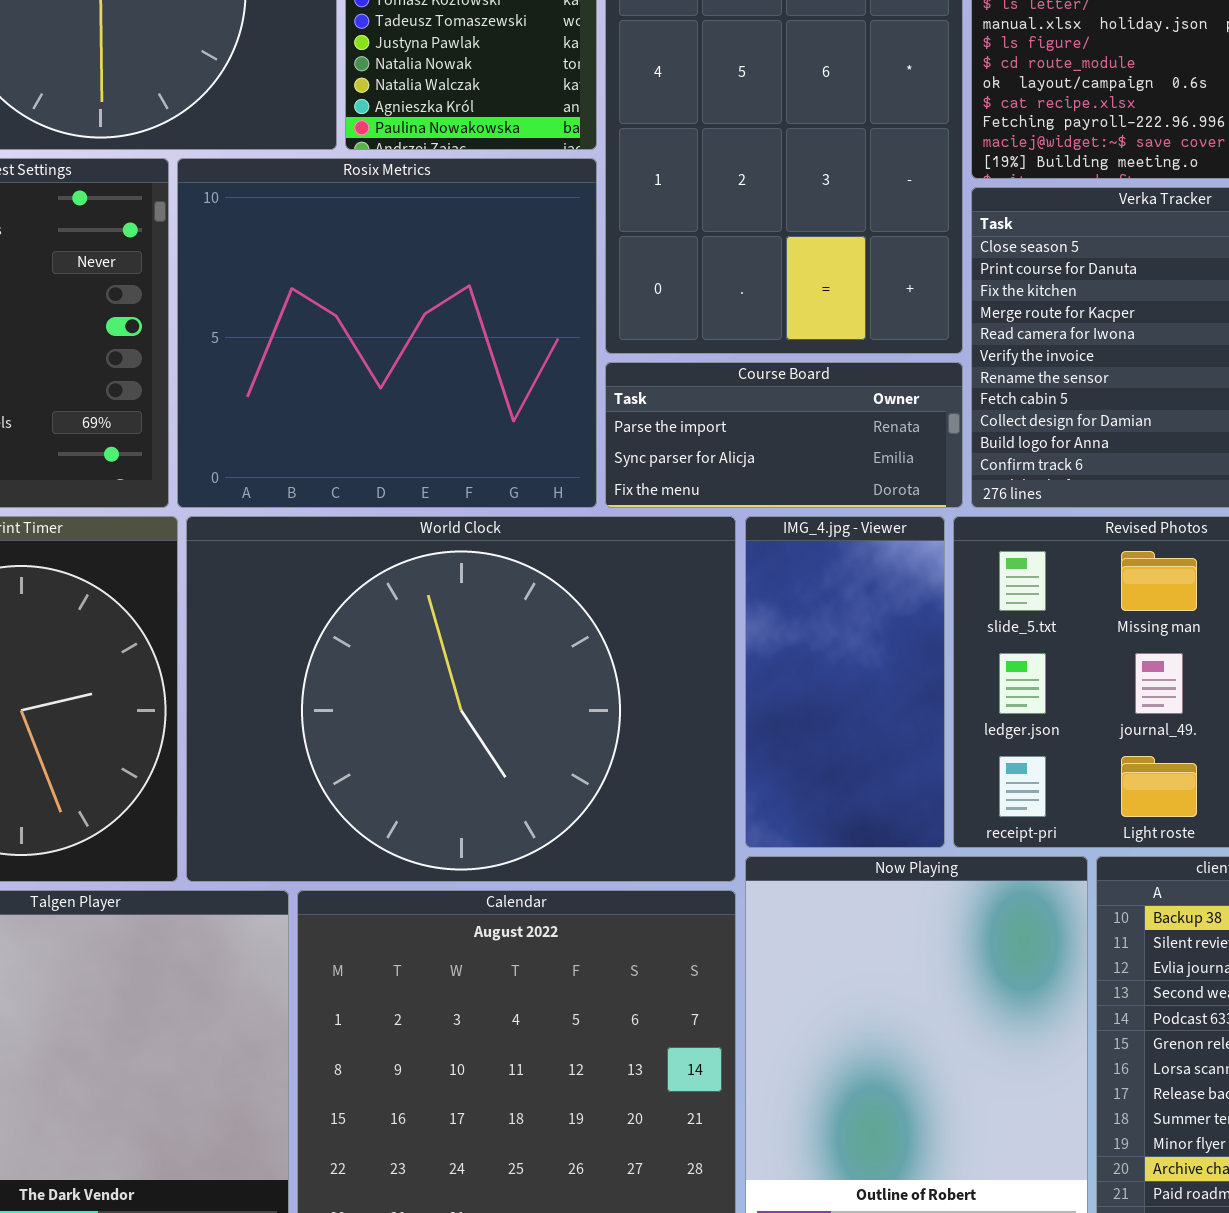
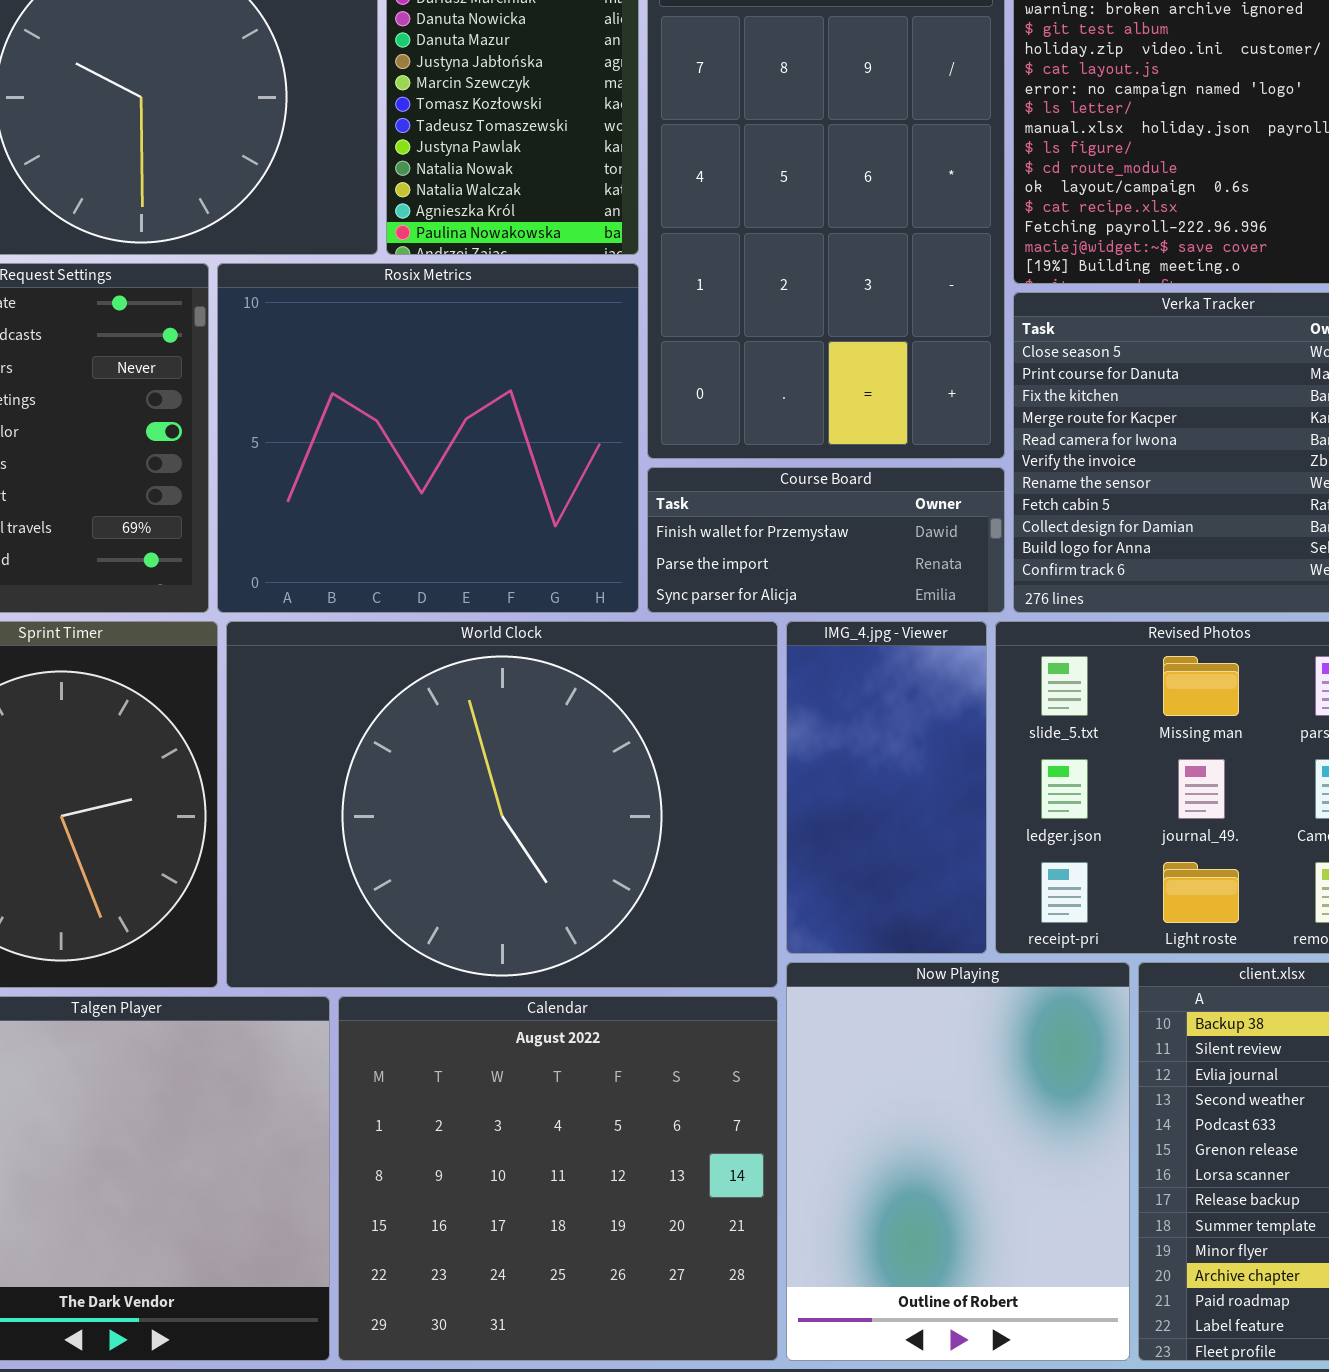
Course Board: [605,362,963,508] -> [647,467,1005,613], scrolled up 1 row

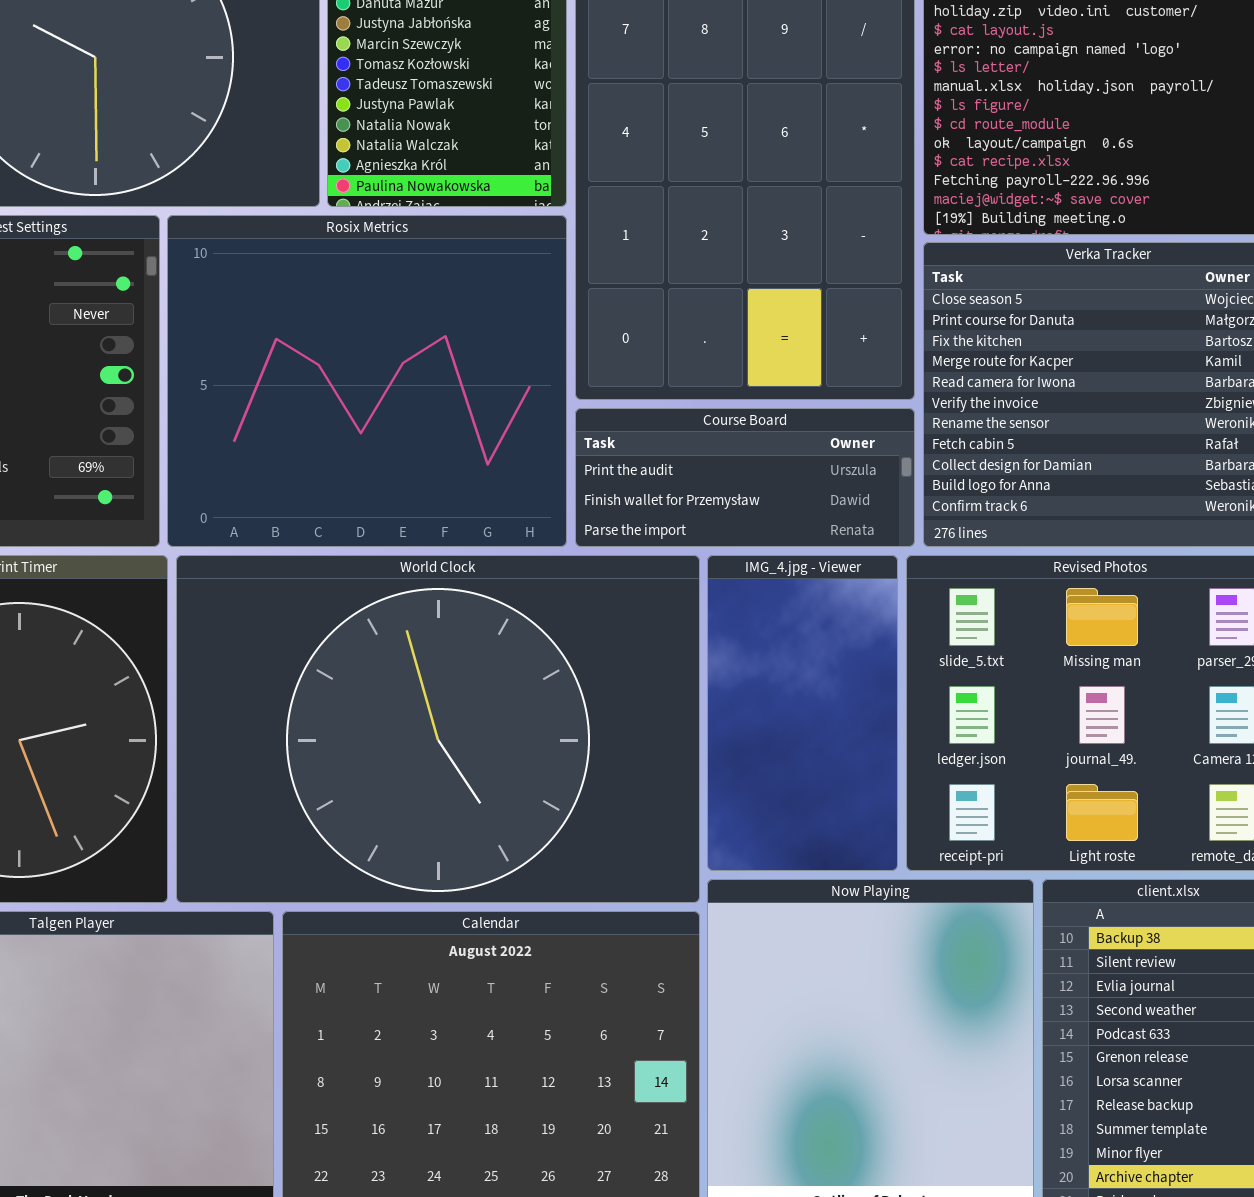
Course Board: [647,467,1005,613] -> [575,408,915,547], scrolled up 1 row

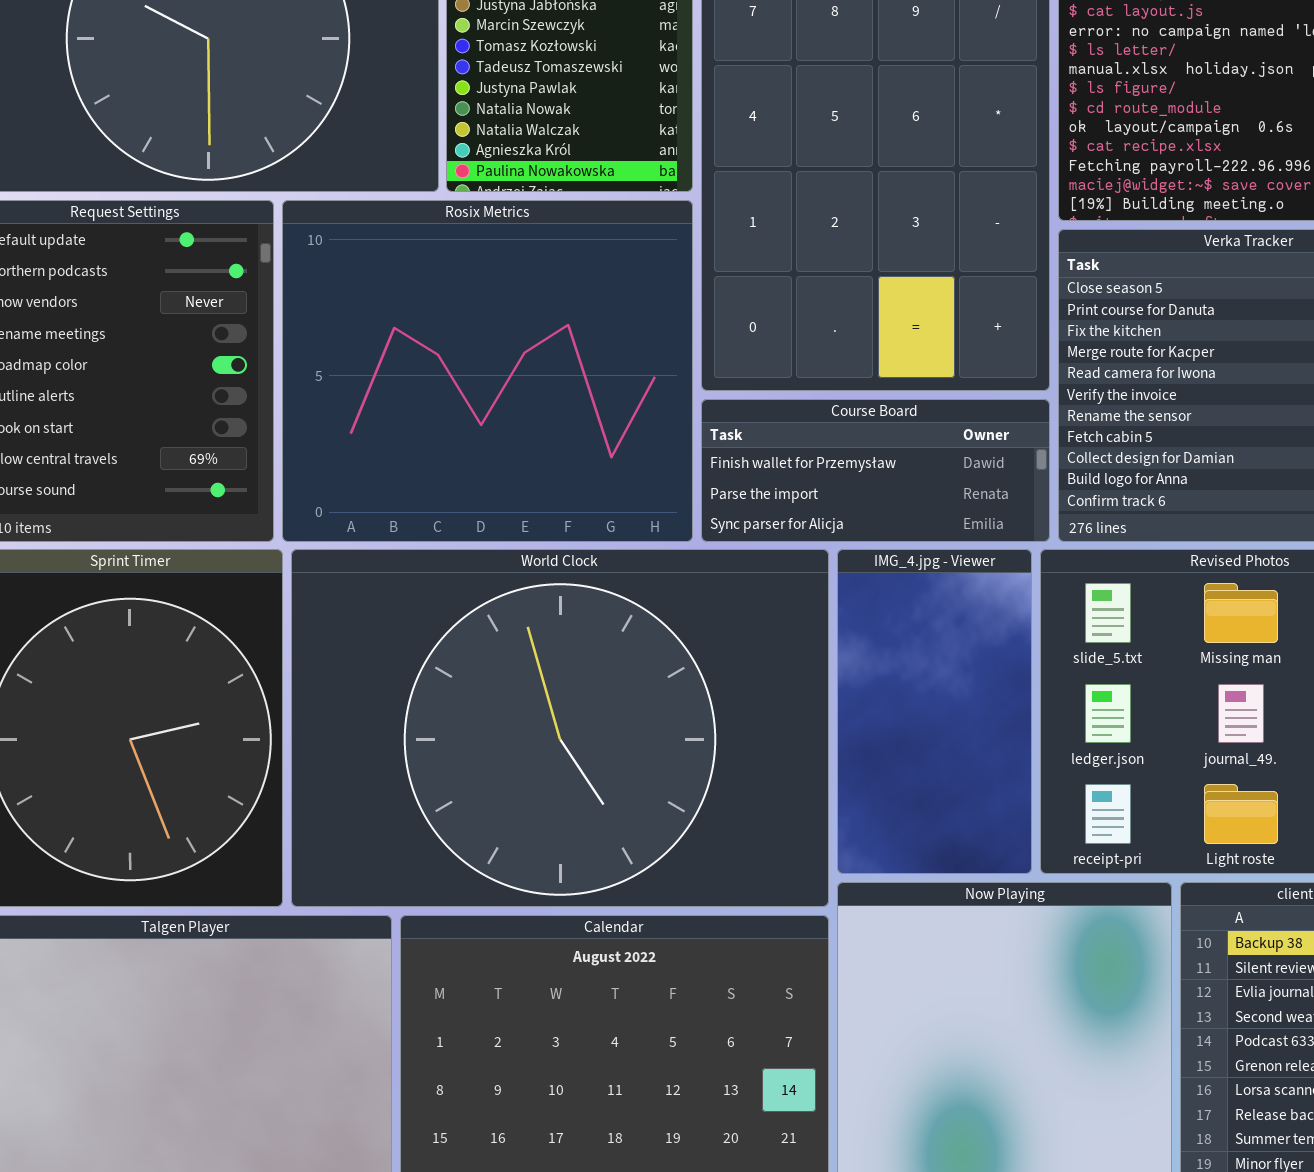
Course Board: [575,408,915,547] -> [701,399,1050,542], scrolled down 1 row

